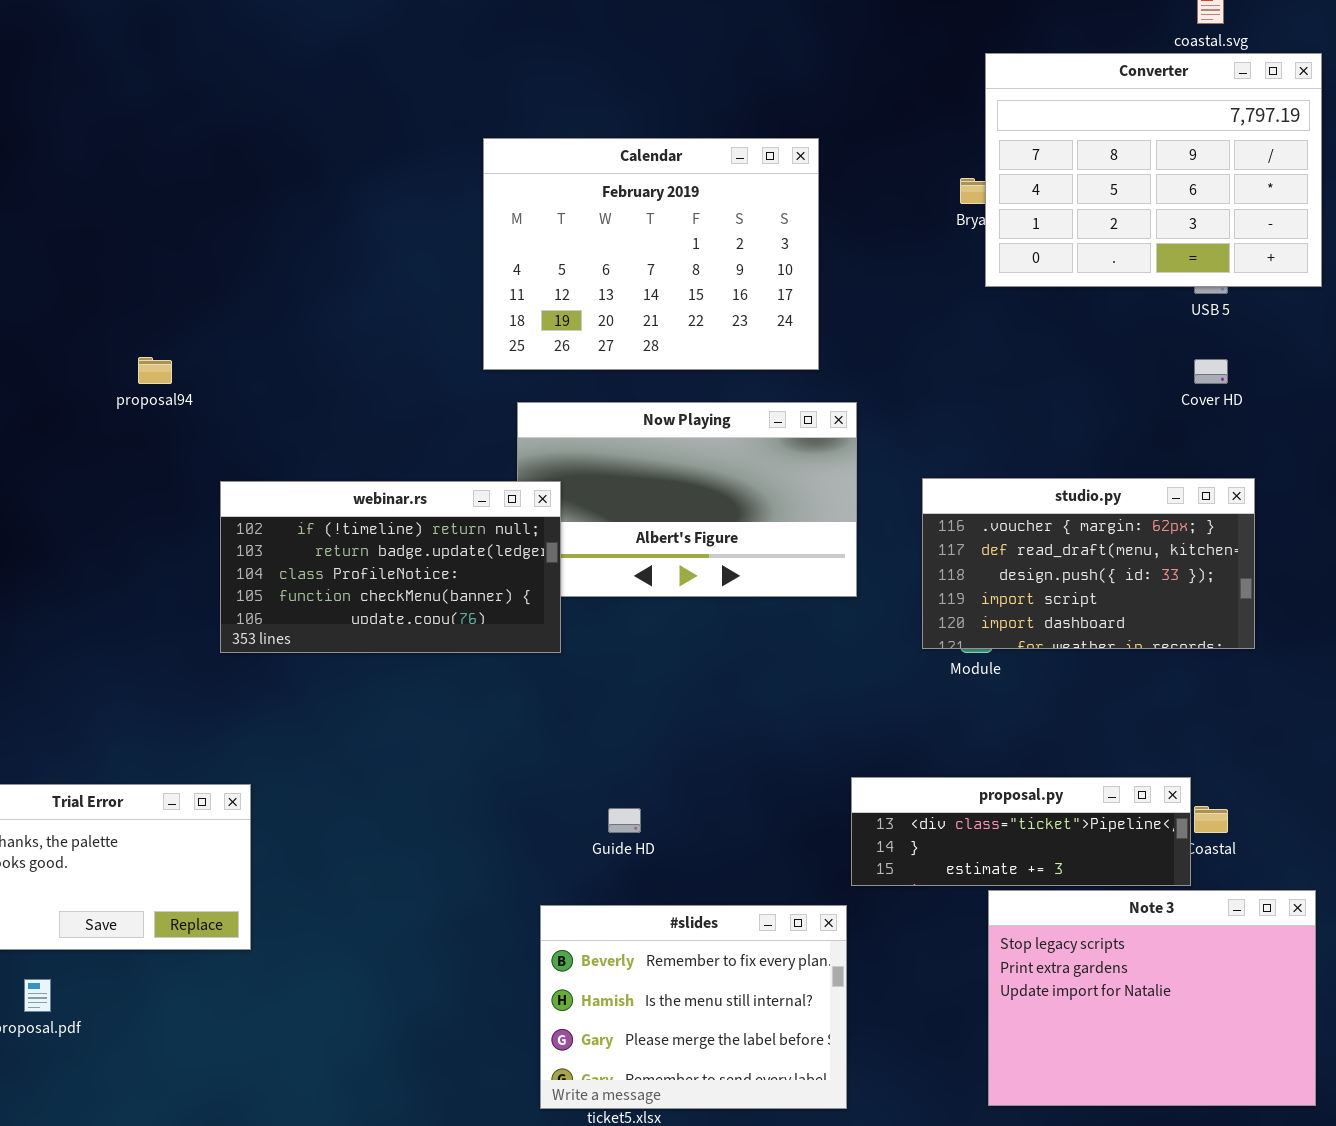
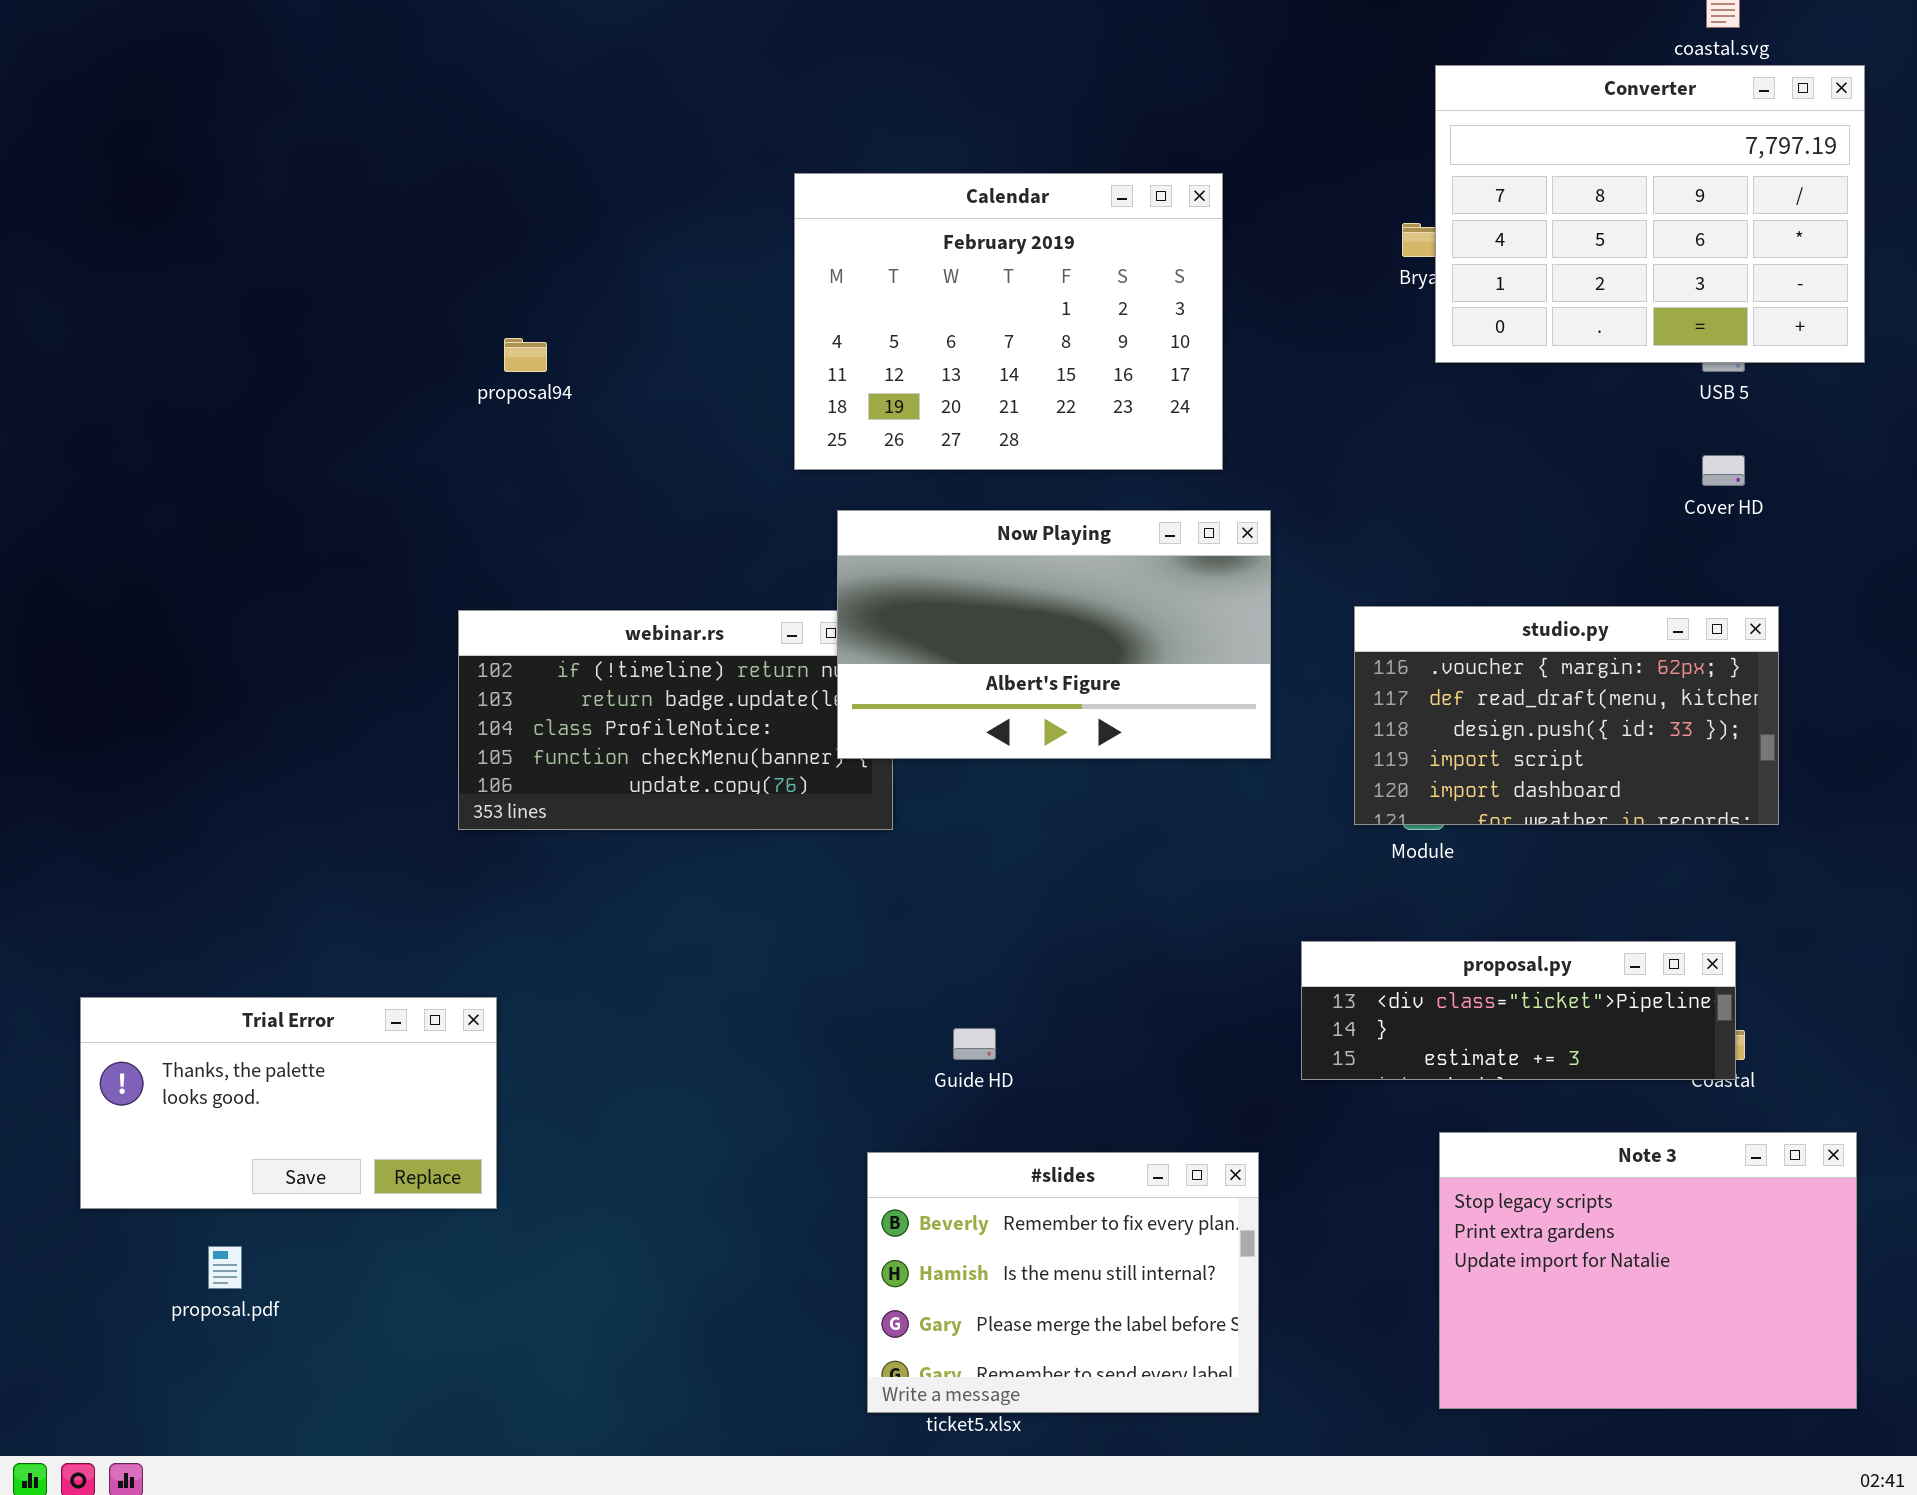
proposal94: [138,357,172,384] -> [504,338,547,372], moved
Now Playing: [517,402,857,597] -> [837,510,1271,759], raised
proposal.py: [851,777,1191,886] -> [1301,941,1736,1080], moved

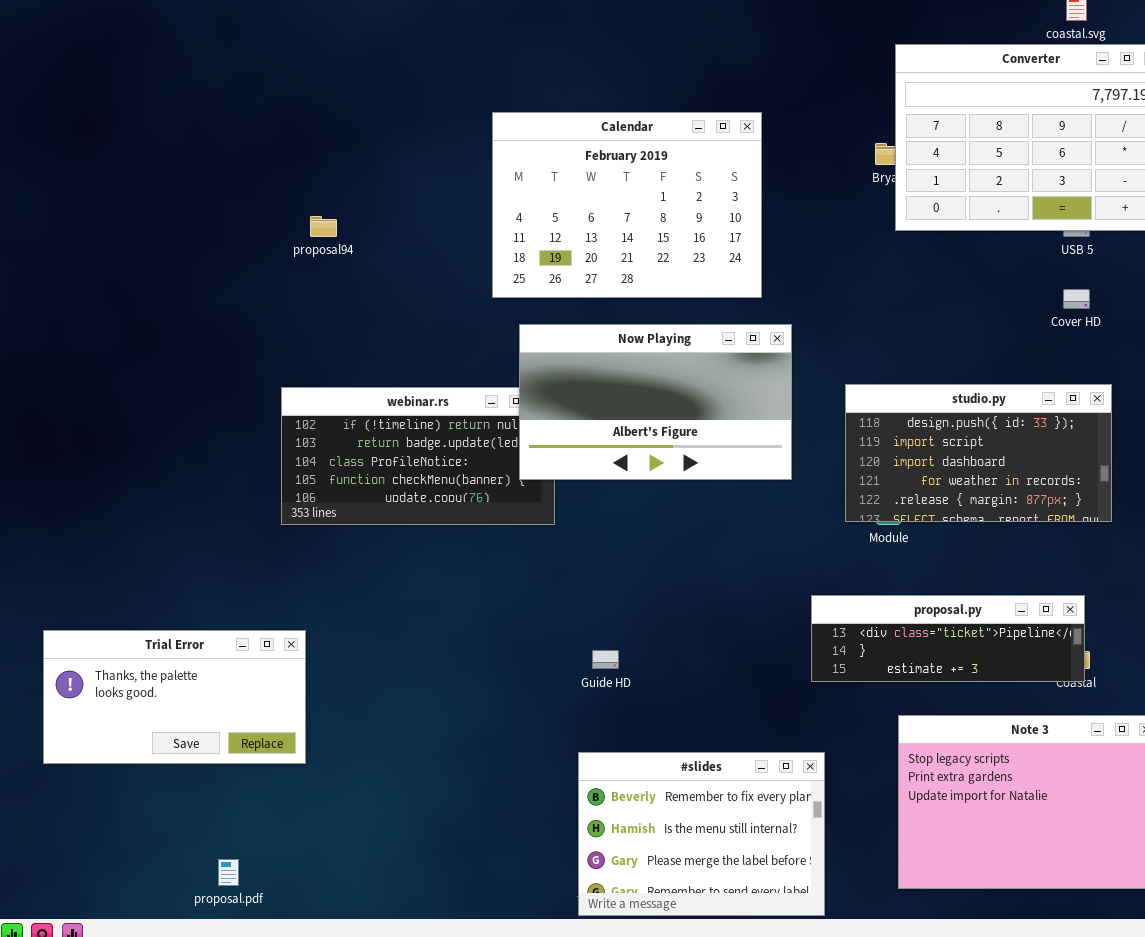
studio.py: [1354,606,1779,825] -> [845,384,1112,522], scrolled down 2 rows
#slides: [867,1152,1259,1413] -> [578,752,825,916], moved
proposal.pdf: [208,1246,242,1289] -> [218,859,239,886], moved

